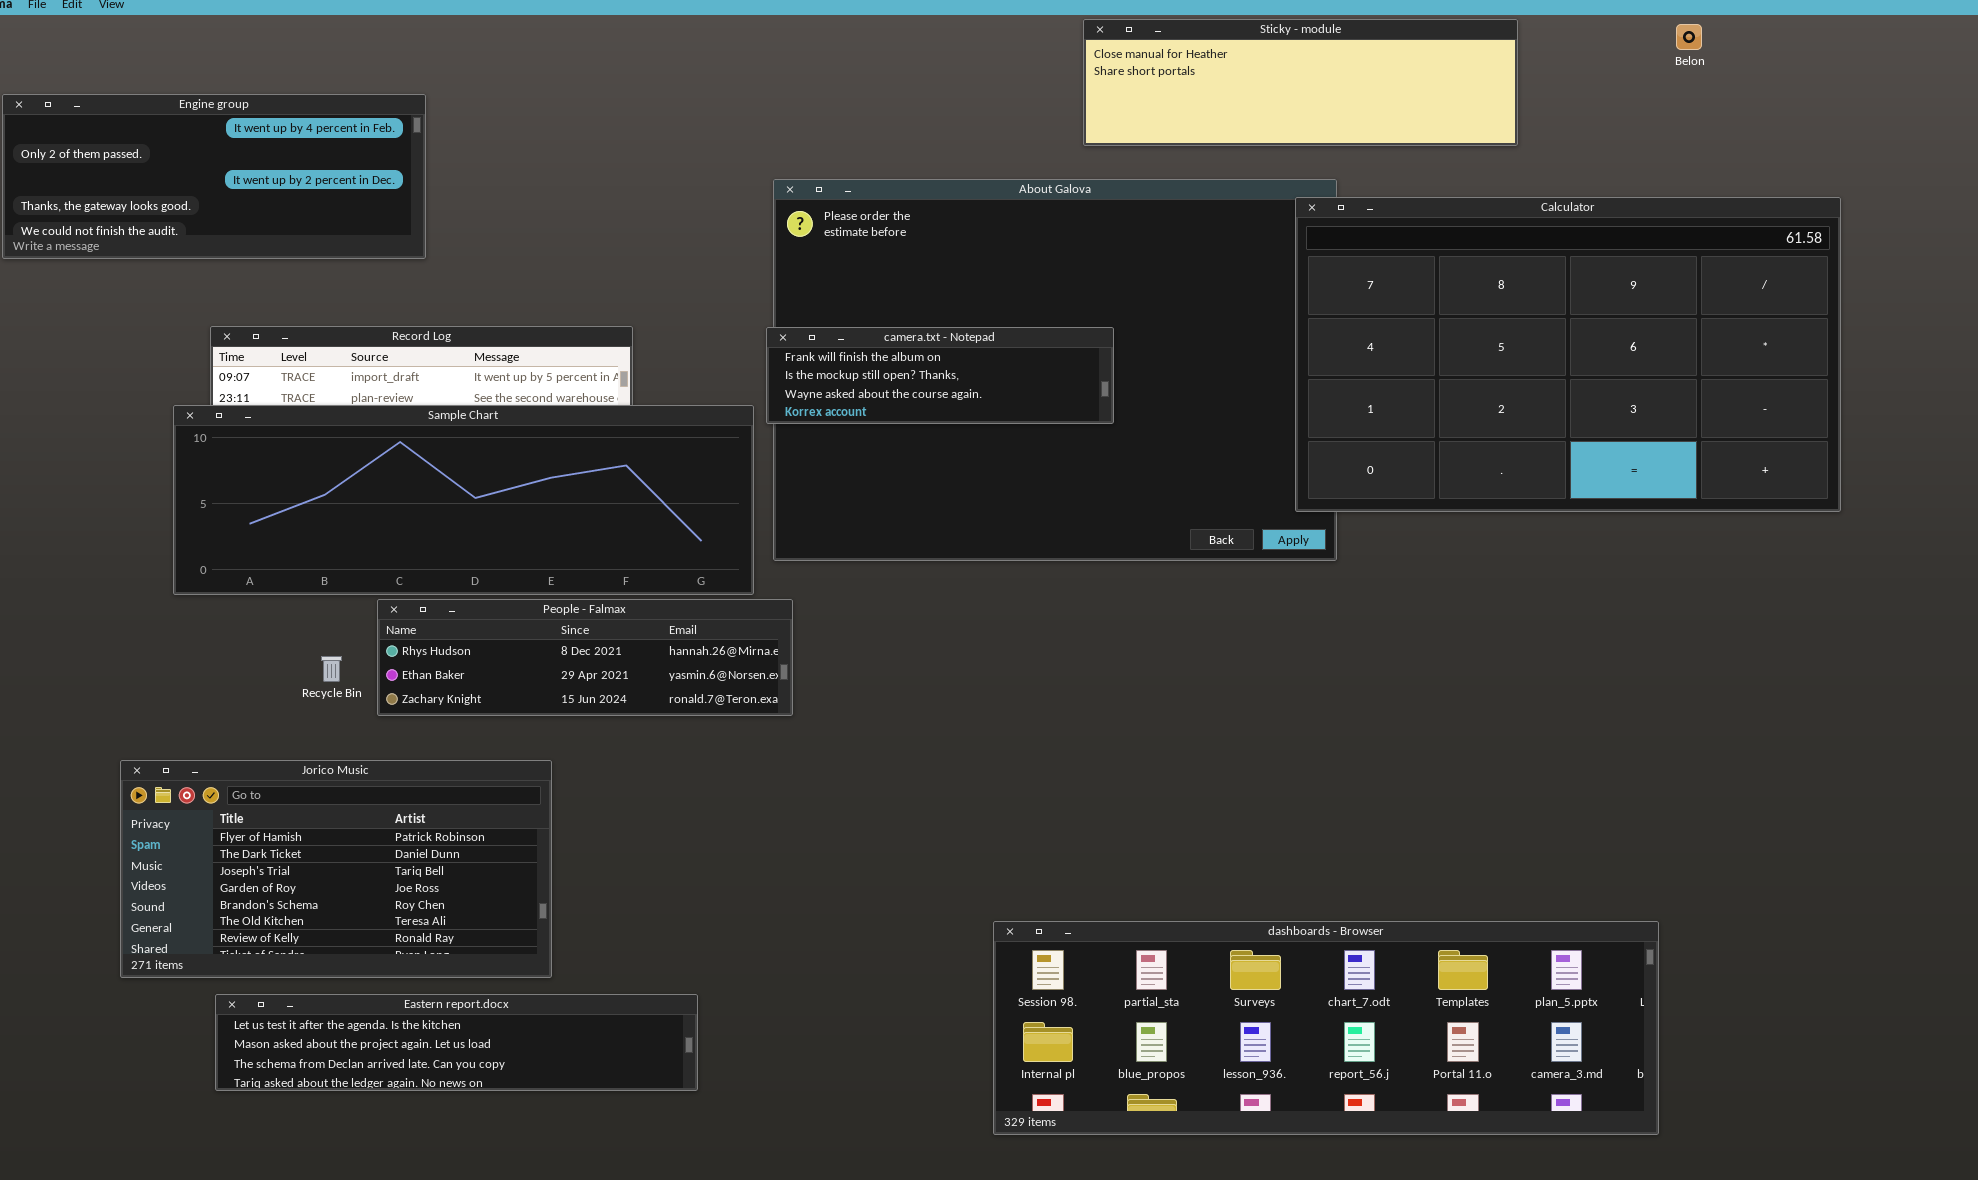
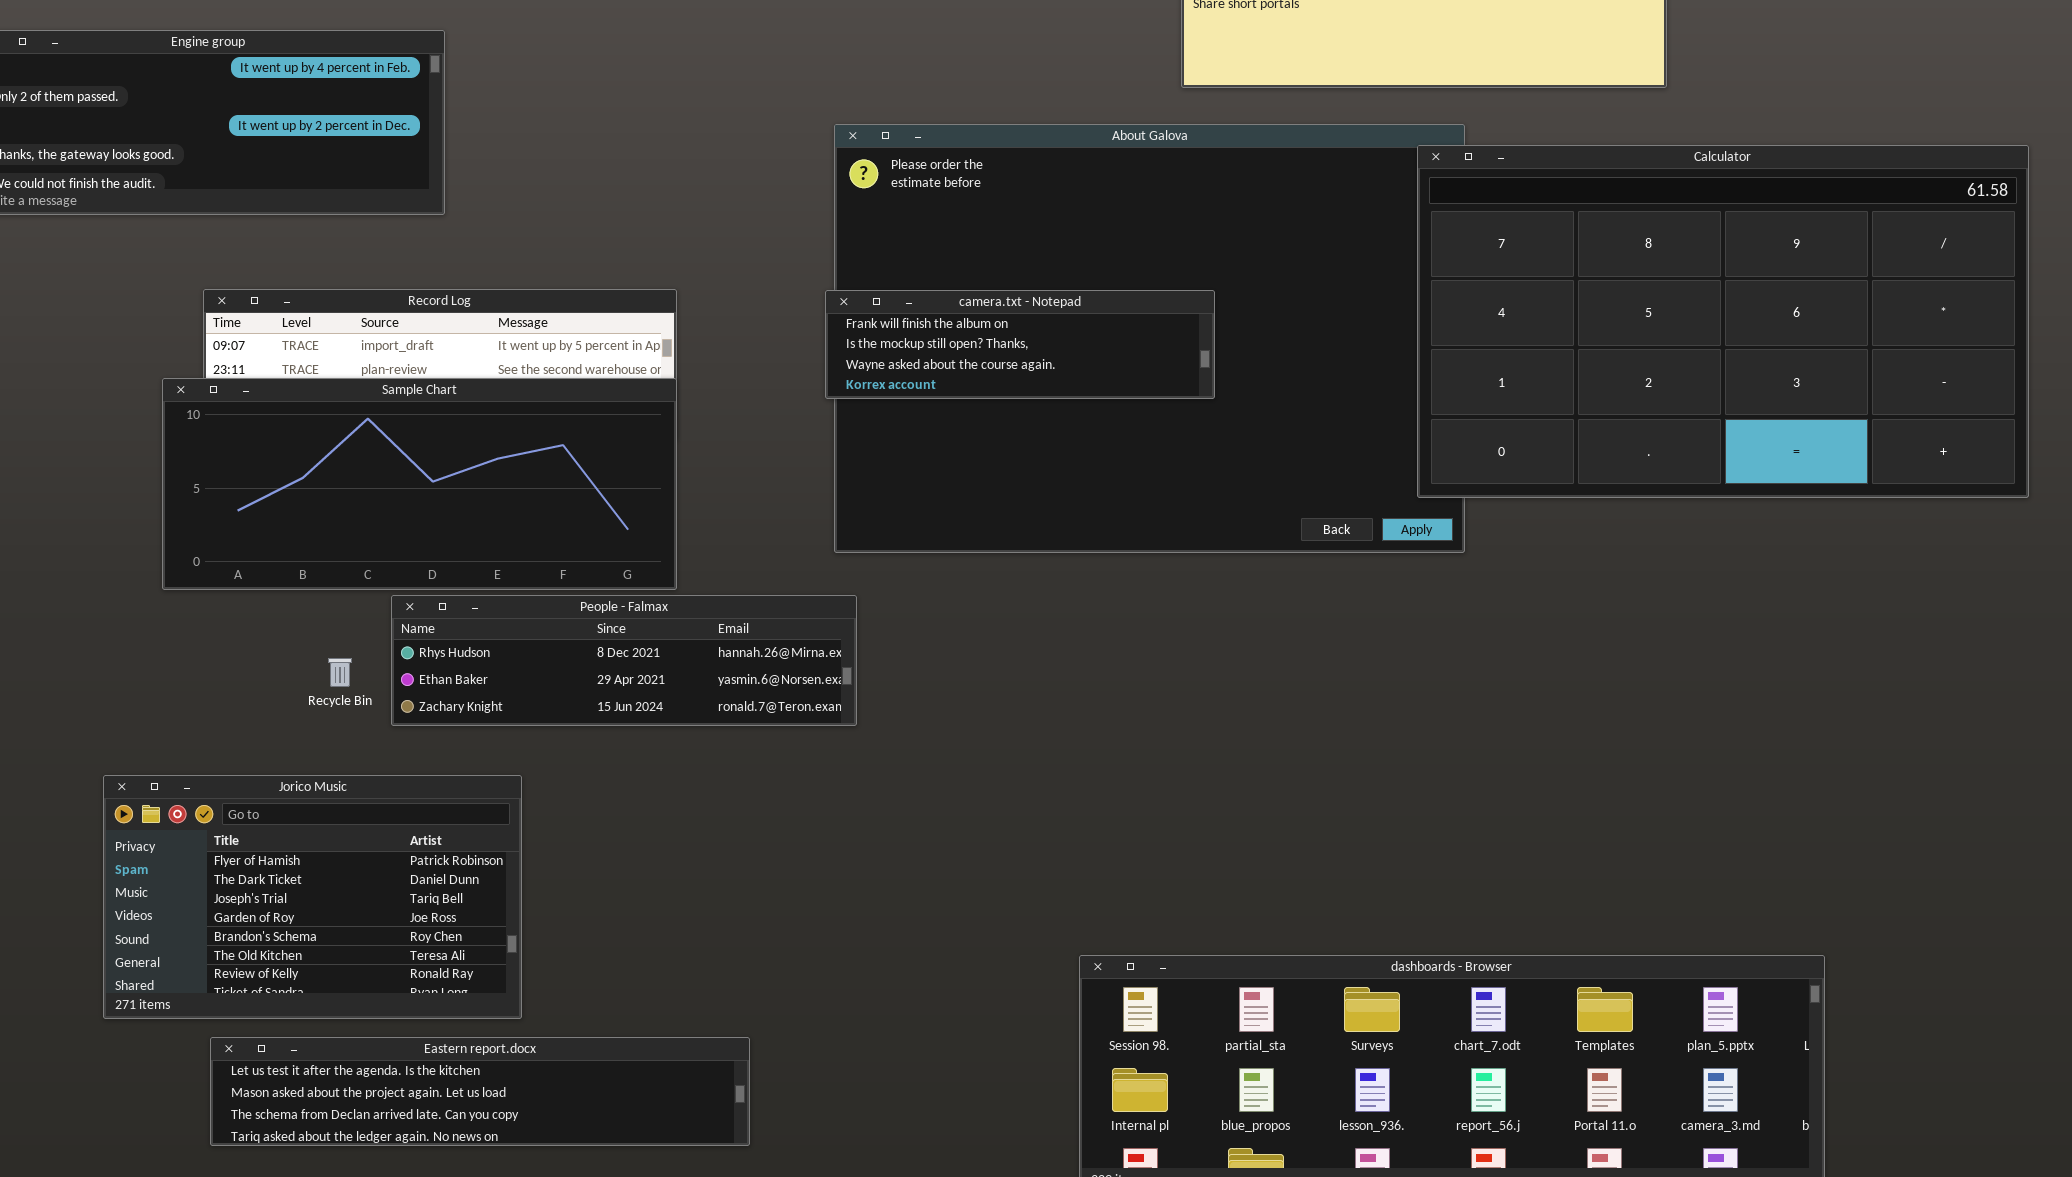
Sample Chart: [173,405,754,595] -> [162,378,677,590], resized
Jorico Music: [120,760,552,978] -> [103,775,522,1019], resized

